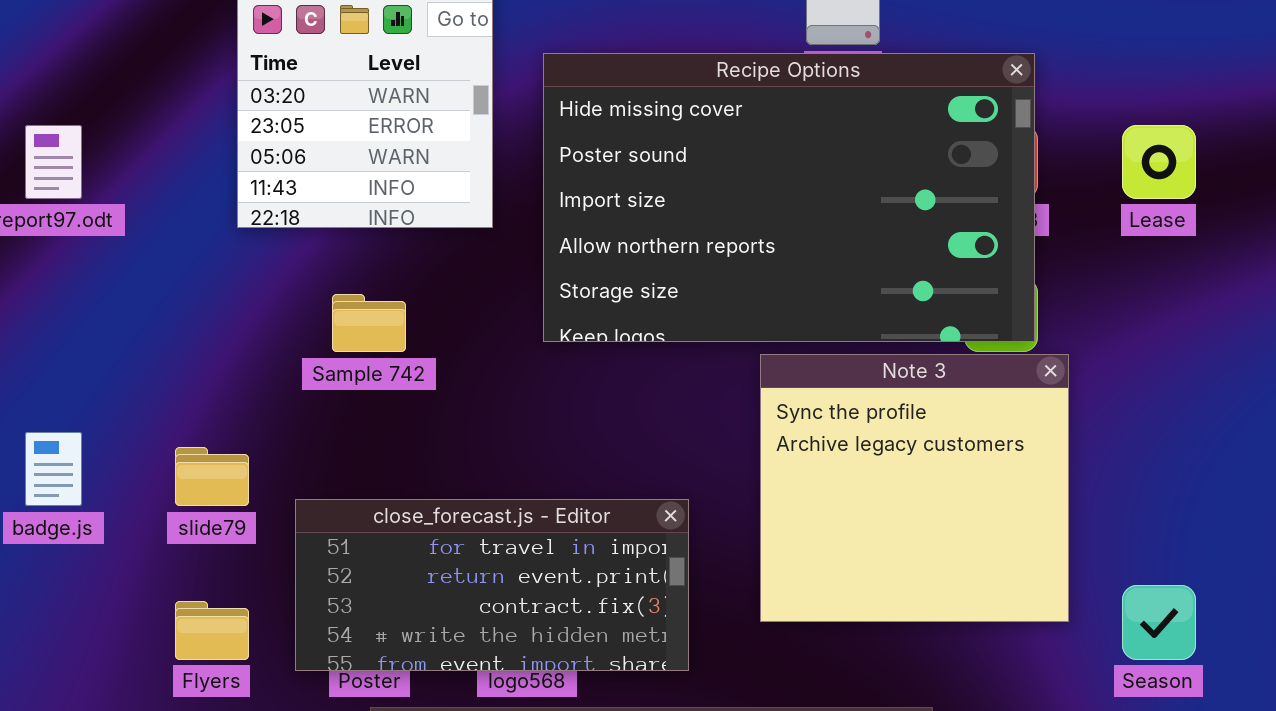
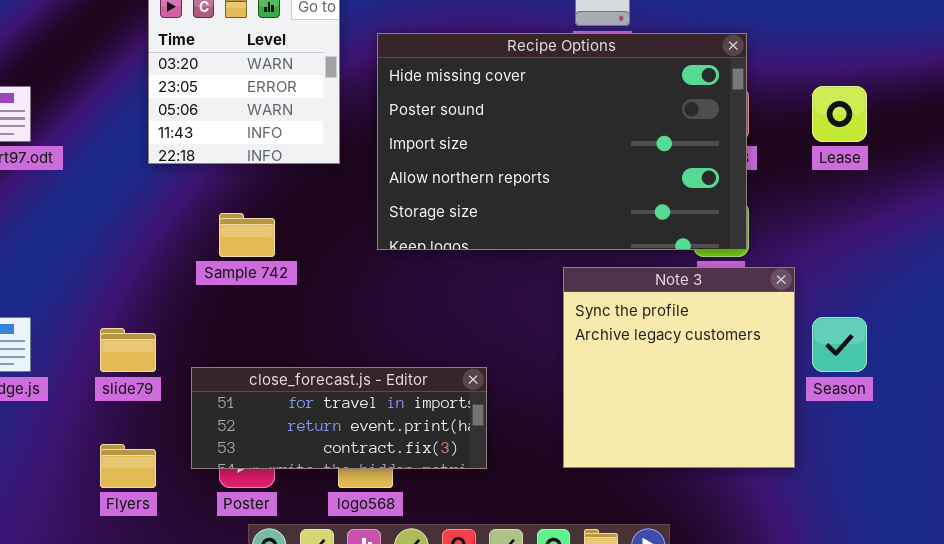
Note 3: [760,354,1069,622] -> [563,267,795,468], moved
close_forecast.js - Editor: [295,499,689,671] -> [191,367,487,469], resized
Season: [1122,585,1196,660] -> [812,317,867,372], moved

